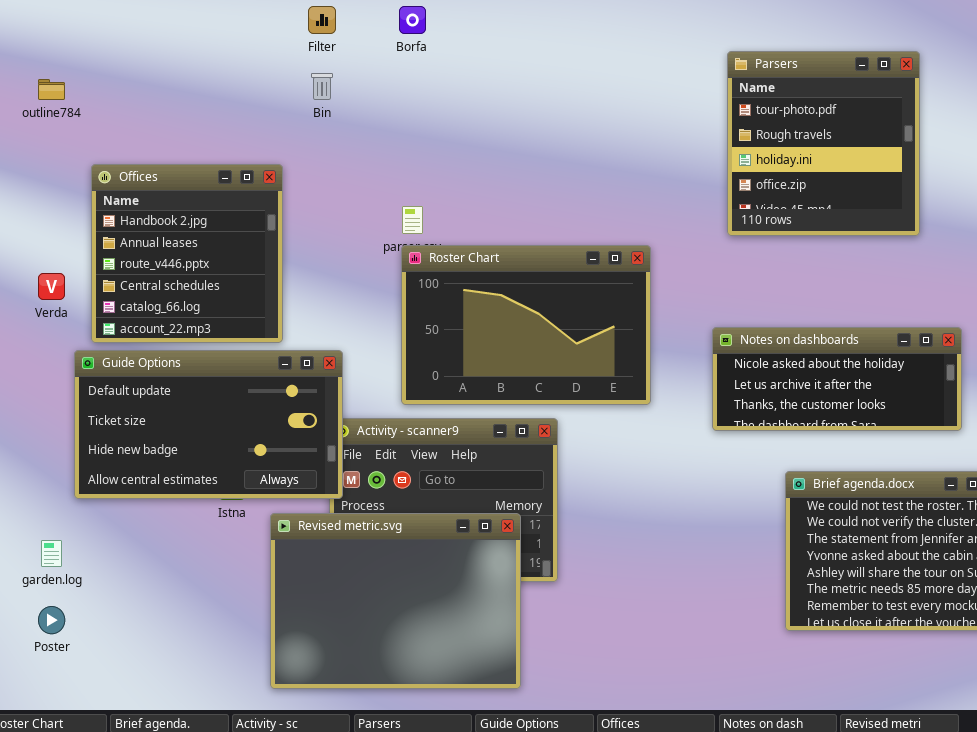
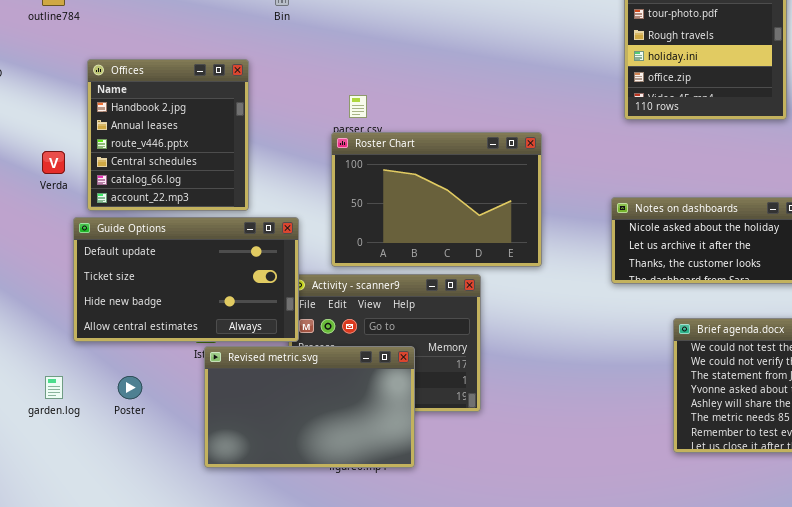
Roster Chart: [401,245,651,405] -> [331,132,542,267], moved
Revised metric.svg: [270,513,521,689] -> [204,346,415,468], moved, resized
Poster: [38,606,65,634] -> [118,376,142,399], moved

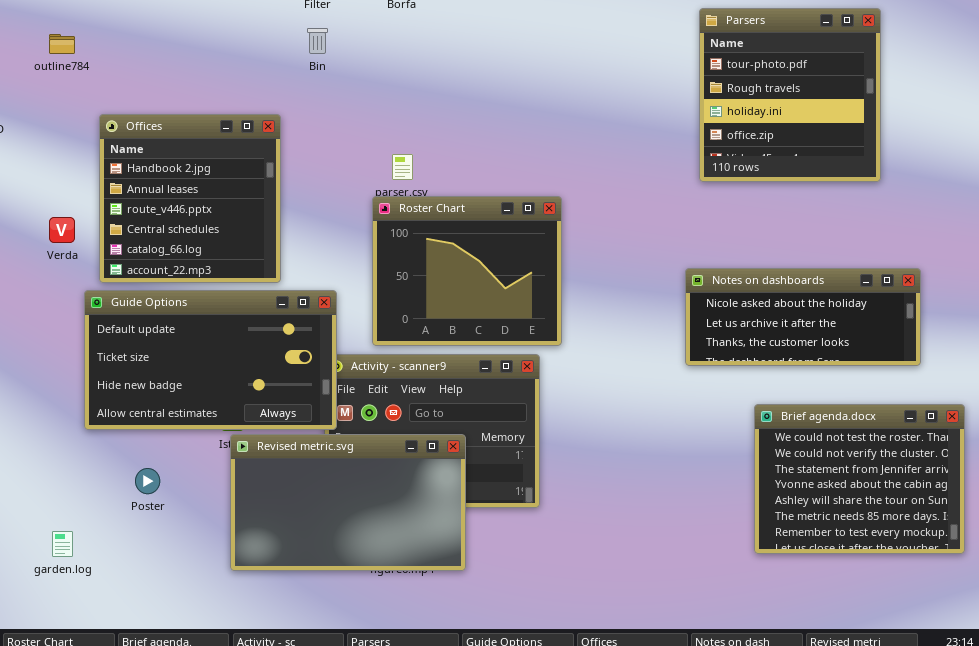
Roster Chart: [331,132,542,267] -> [372,196,562,346], resized
garden.log: [45,376,63,399] -> [52,531,73,557], moved

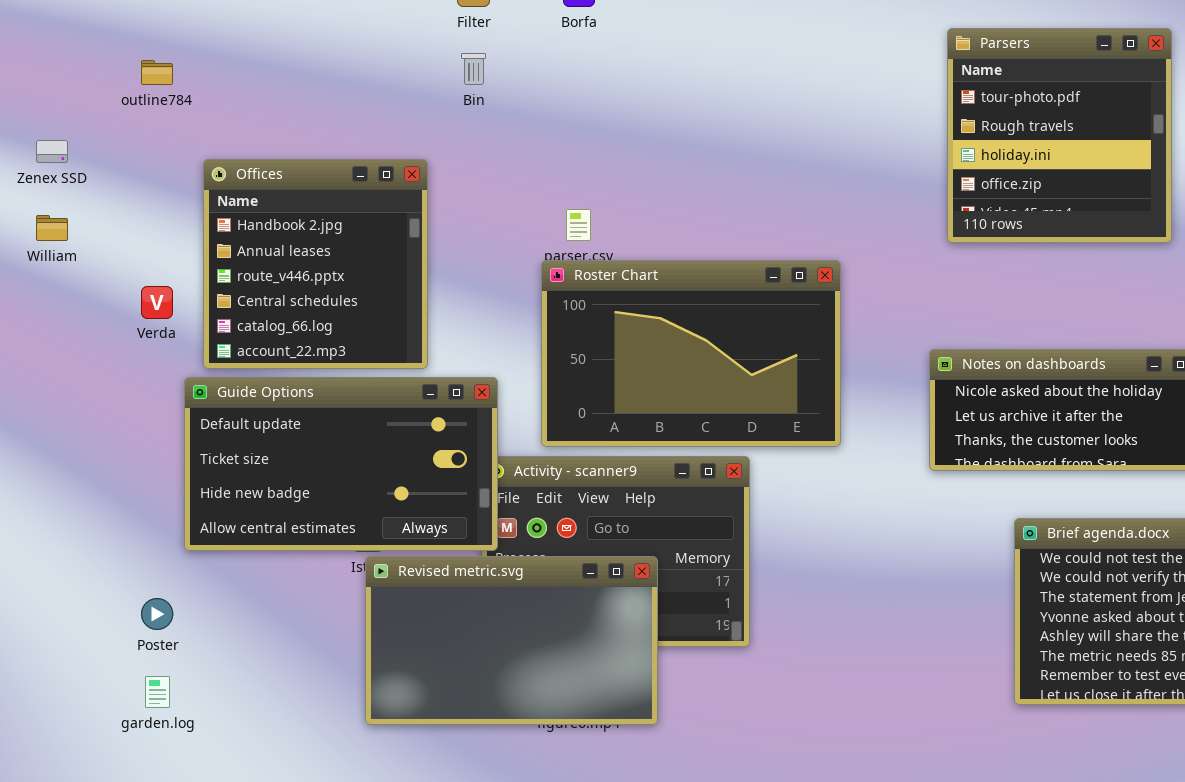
Roster Chart: [372,196,562,346] -> [541,260,841,447], resized
Poster: [135,468,160,494] -> [141,598,173,630], moved

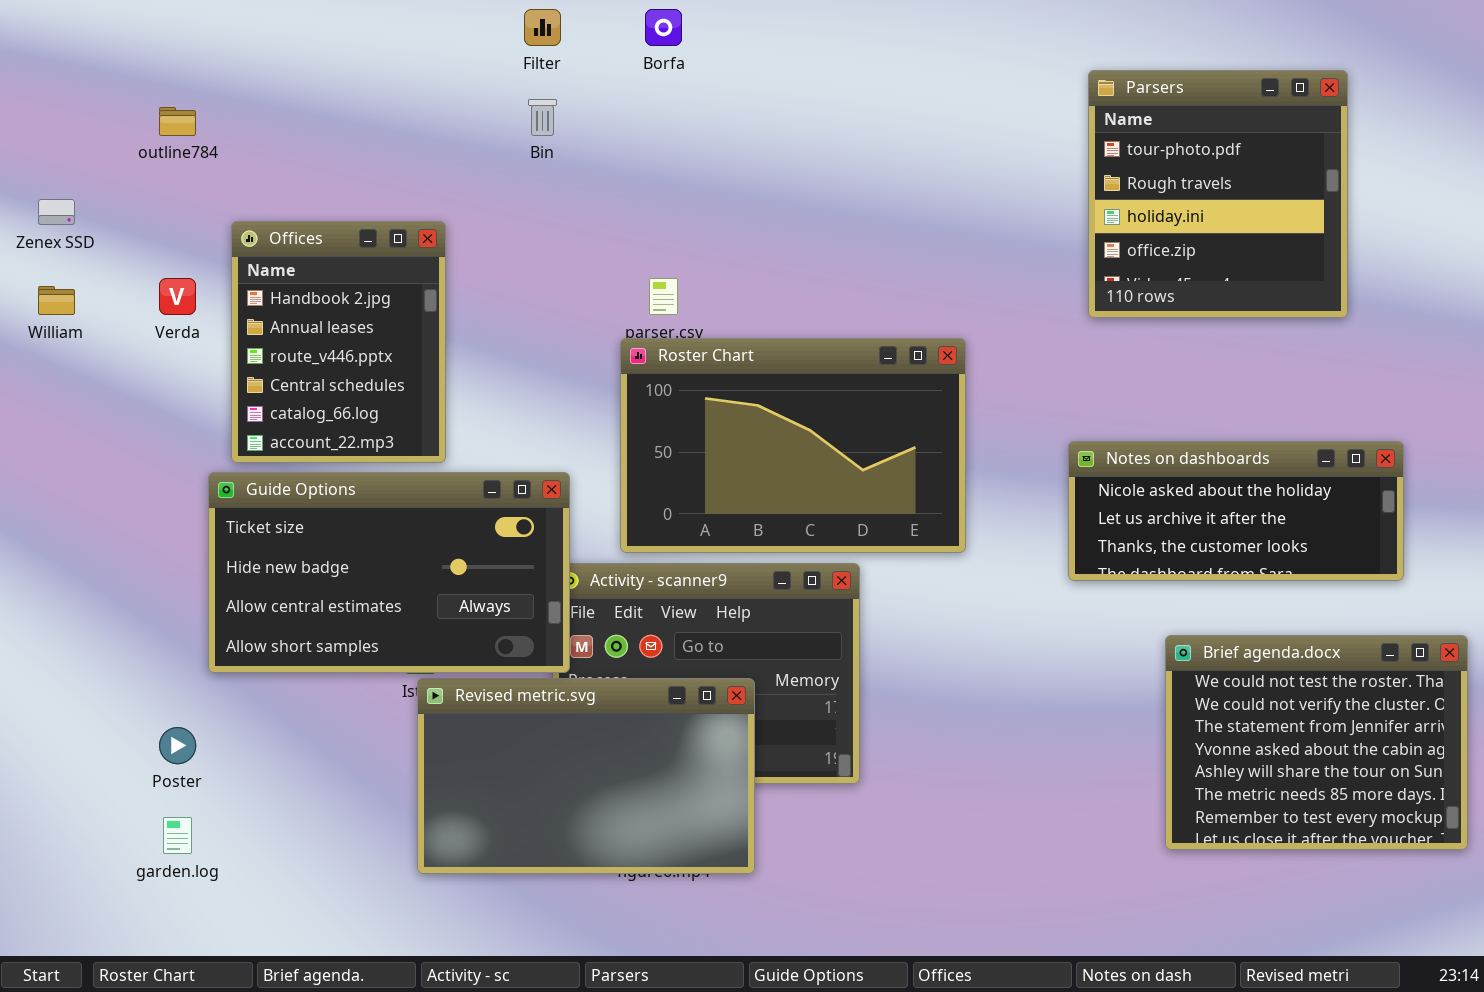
Offices: [203,159,428,369] -> [231,221,446,463], resized
Verda: [141,286,173,319] -> [159,278,196,315], moved
Guide Options: [184,377,498,551] -> [208,472,570,673], scrolled down 1 row

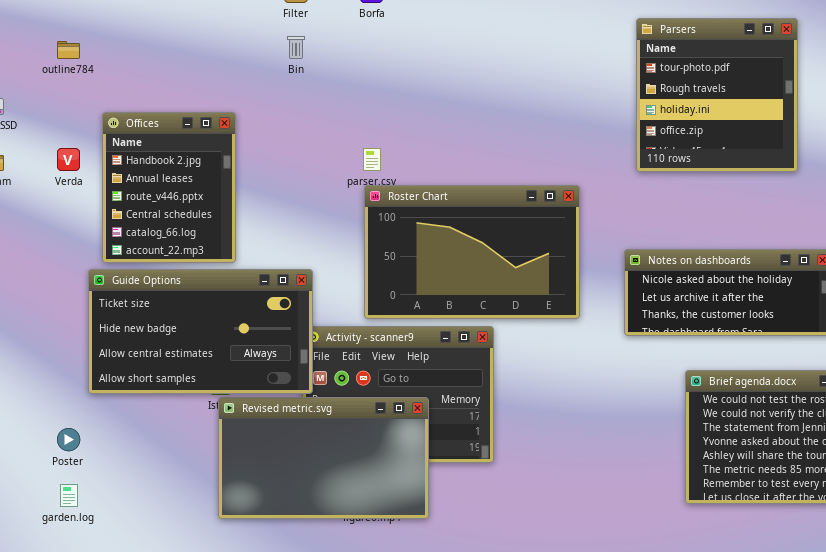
Roster Chart: [620,338,966,553] -> [364,185,580,319], moved

